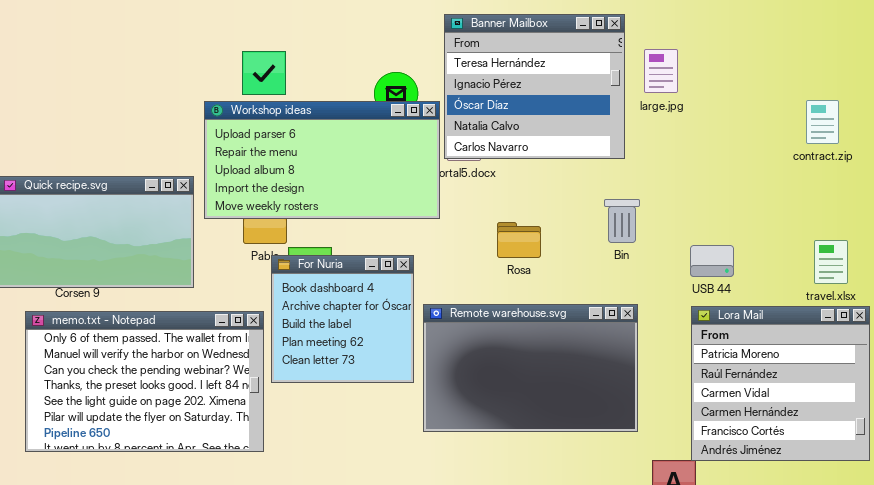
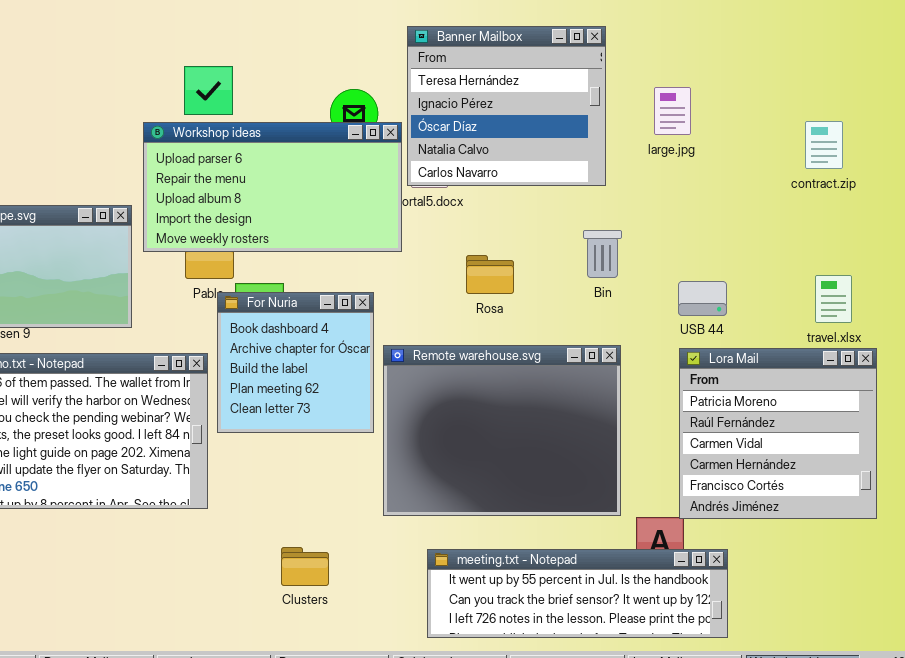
large.jpg: [644,49,678,93] -> [654,87,691,135], moved
Remote warehouse.svg: [423,304,638,432] -> [383,345,621,516], resized

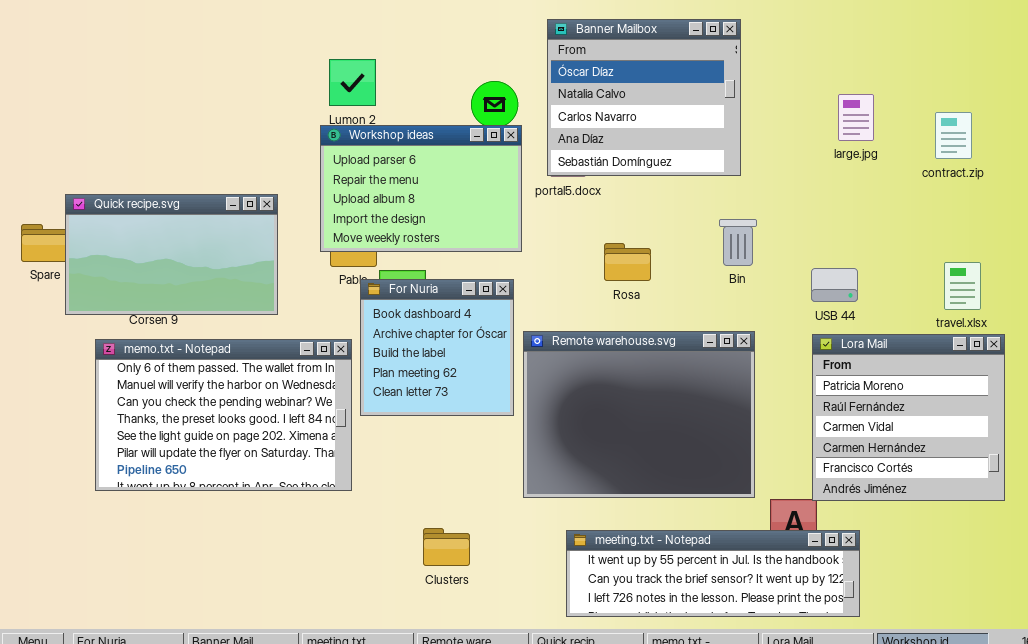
Banner Mailbox: [407,26,606,186] -> [547,19,741,176], scrolled down 2 rows
large.jpg: [654,87,691,135] -> [838,94,874,141], moved
Workshop ideas: [143,122,402,252] -> [320,125,522,252], moved, resized

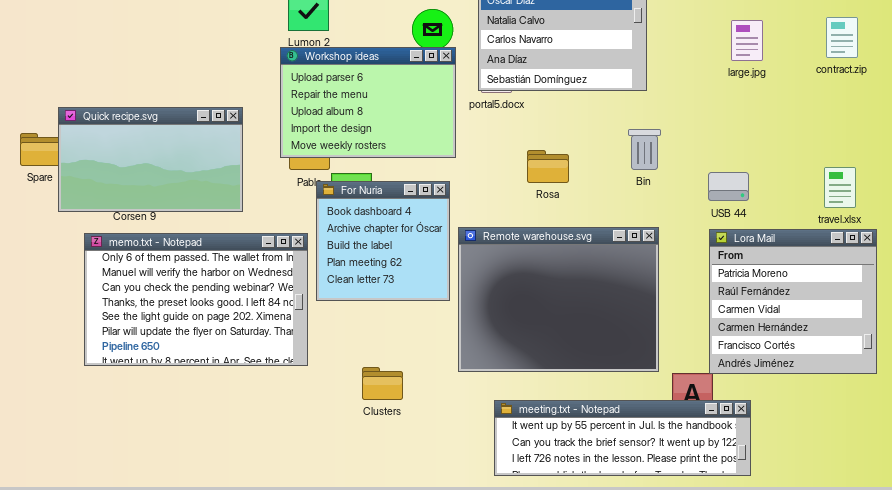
contract.zip: [935,112,972,159] -> [826,17,858,58], moved
Clusters: [423,528,470,566] -> [362,367,403,400], moved

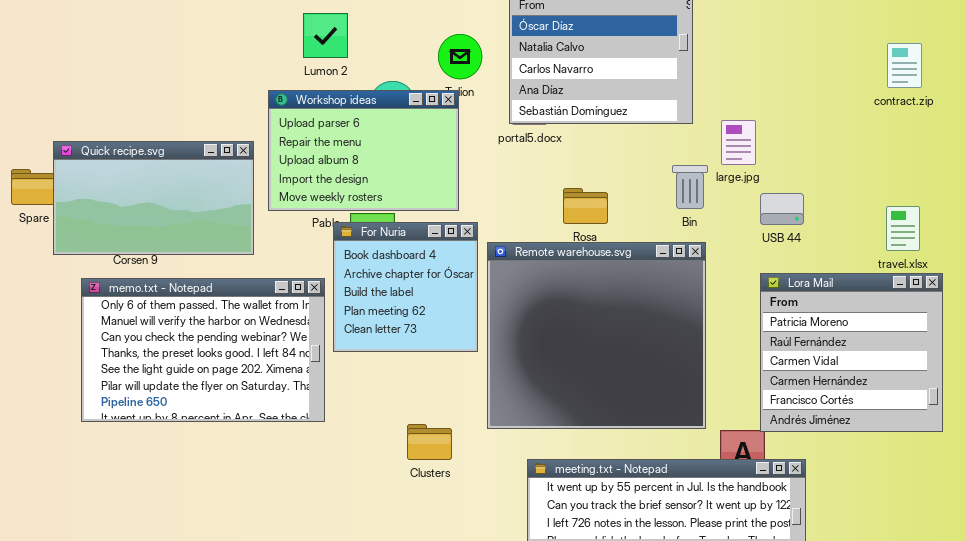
large.jpg: [731,20,763,61] -> [721,120,756,165], moved
Workshop ideas: [280,47,456,158] -> [268,90,459,211], moved
USB 44: [708,172,749,201] -> [760,193,804,225], moved
Remote warehouse.svg: [458,227,659,372] -> [487,242,706,429], resized
Clusters: [362,367,403,400] -> [407,424,452,460], moved

